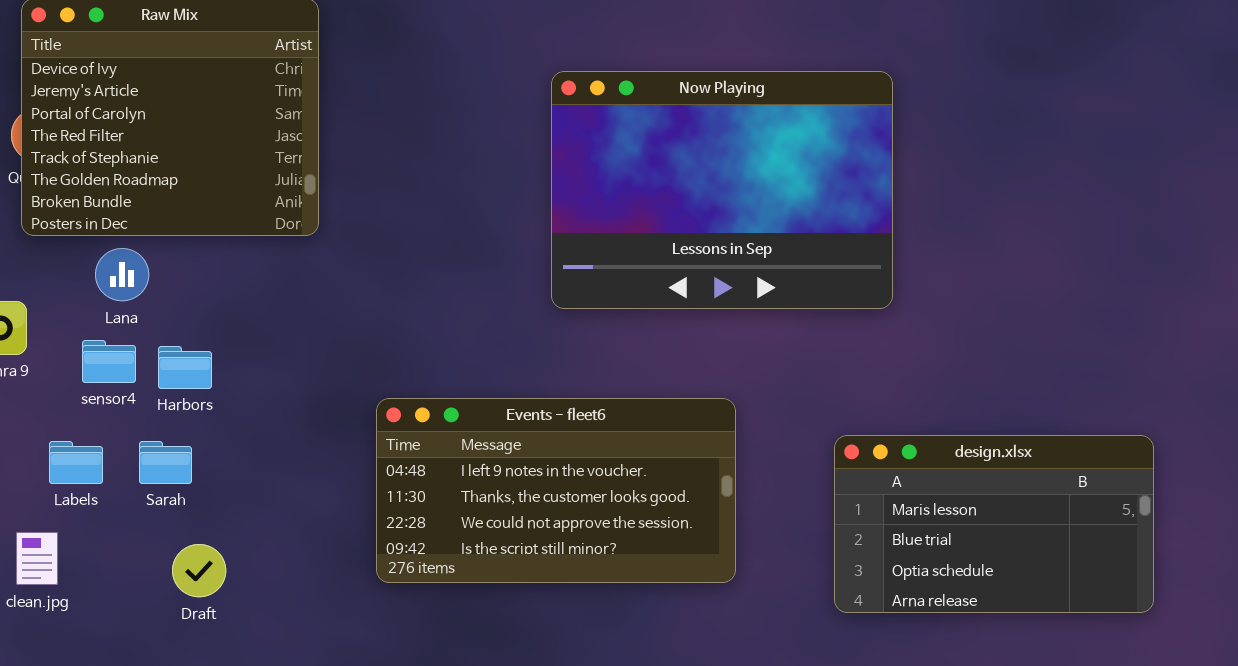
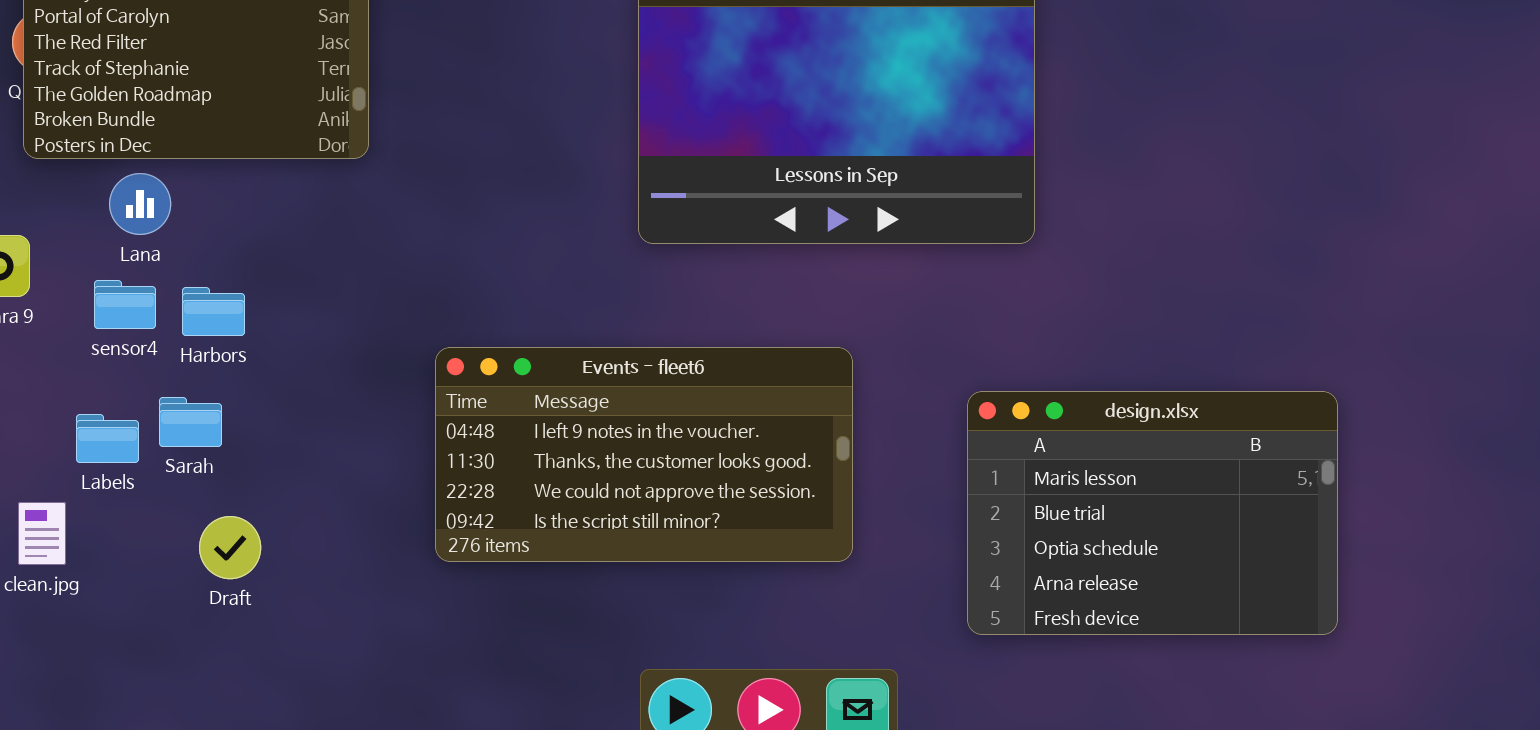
design.xlsx: [834,435,1154,613] -> [967,391,1338,635], resized
Labels: [49,441,103,484] -> [76,414,139,463], moved

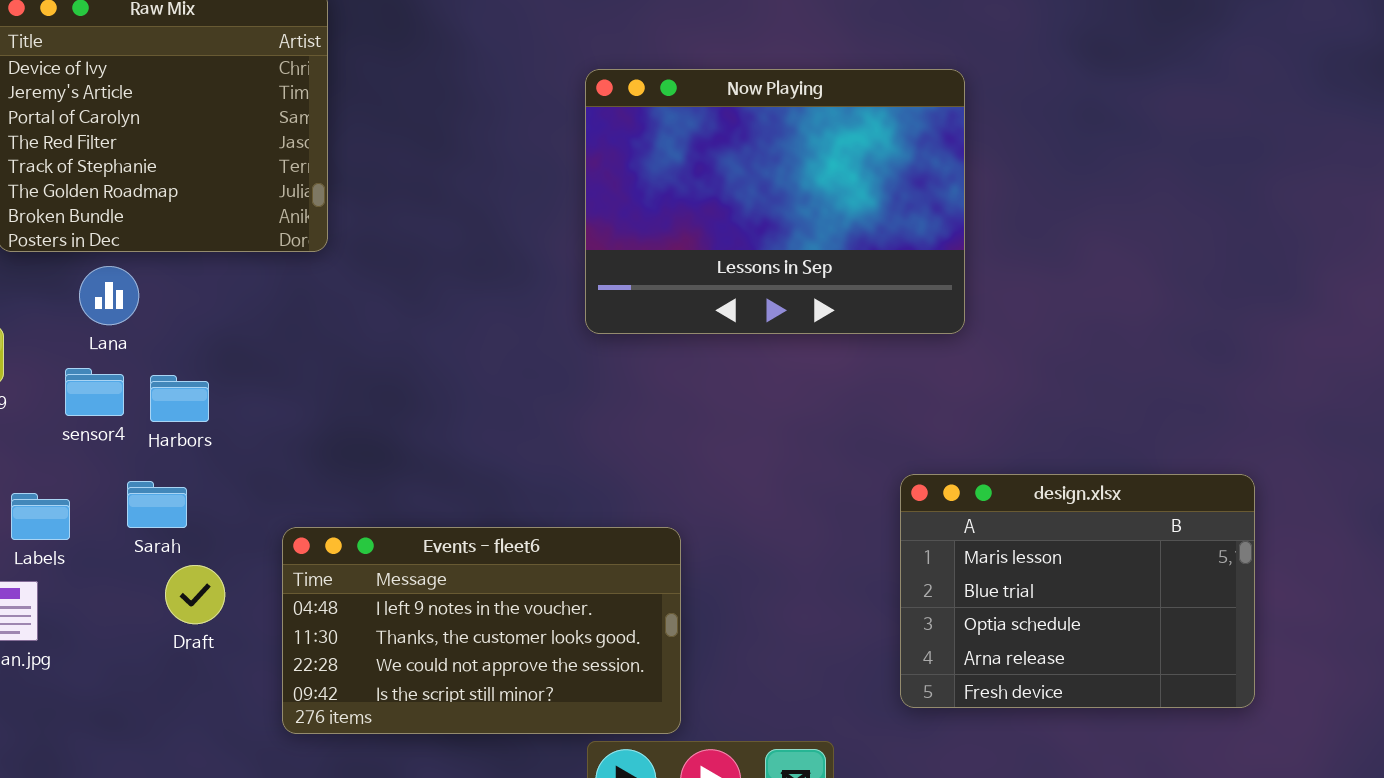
Events - fleet6: [435,347,853,562] -> [282,527,681,734], moved
Labels: [76,414,139,463] -> [11,493,70,540], moved
Draft: [199,516,261,579] -> [165,565,225,624], moved

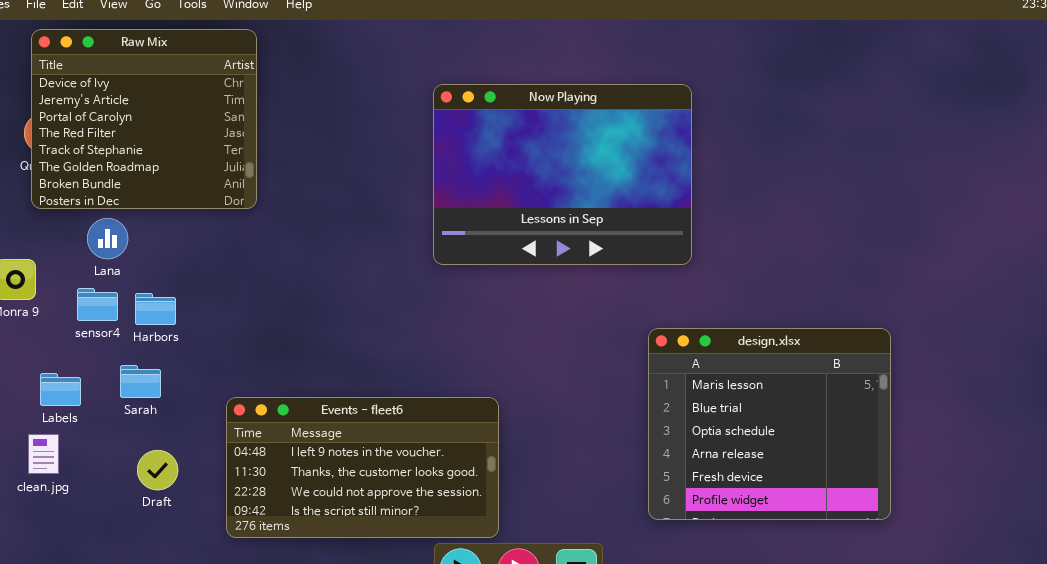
design.xlsx: [900,474,1255,708] -> [648,328,891,520], resized
Draft: [165,565,225,624] -> [137,450,178,490], moved

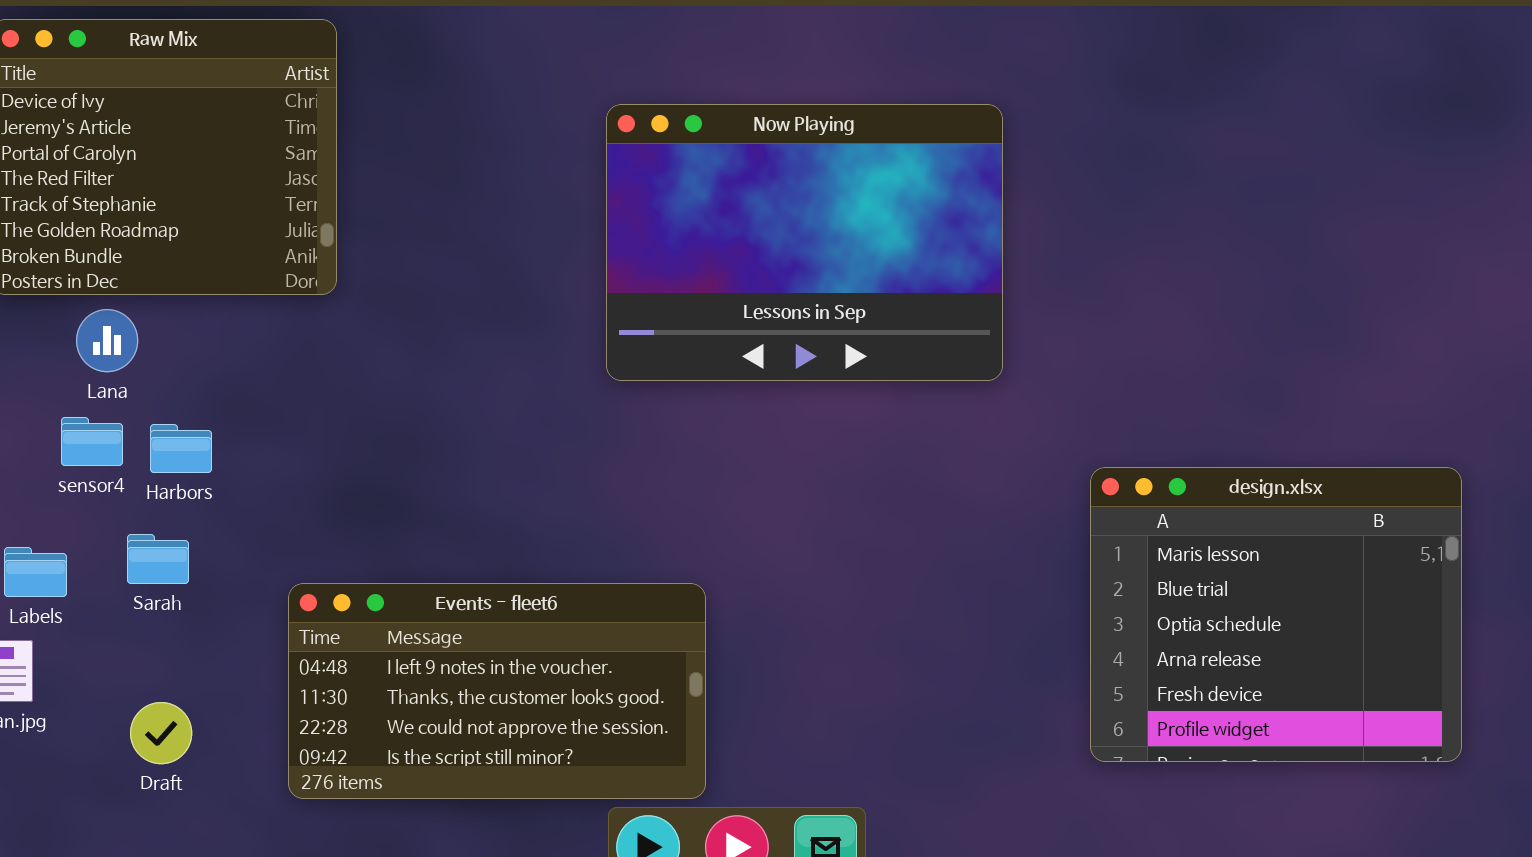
design.xlsx: [648,328,891,520] -> [1090,467,1462,762], moved
Draft: [137,450,178,490] -> [130,702,192,764], moved

